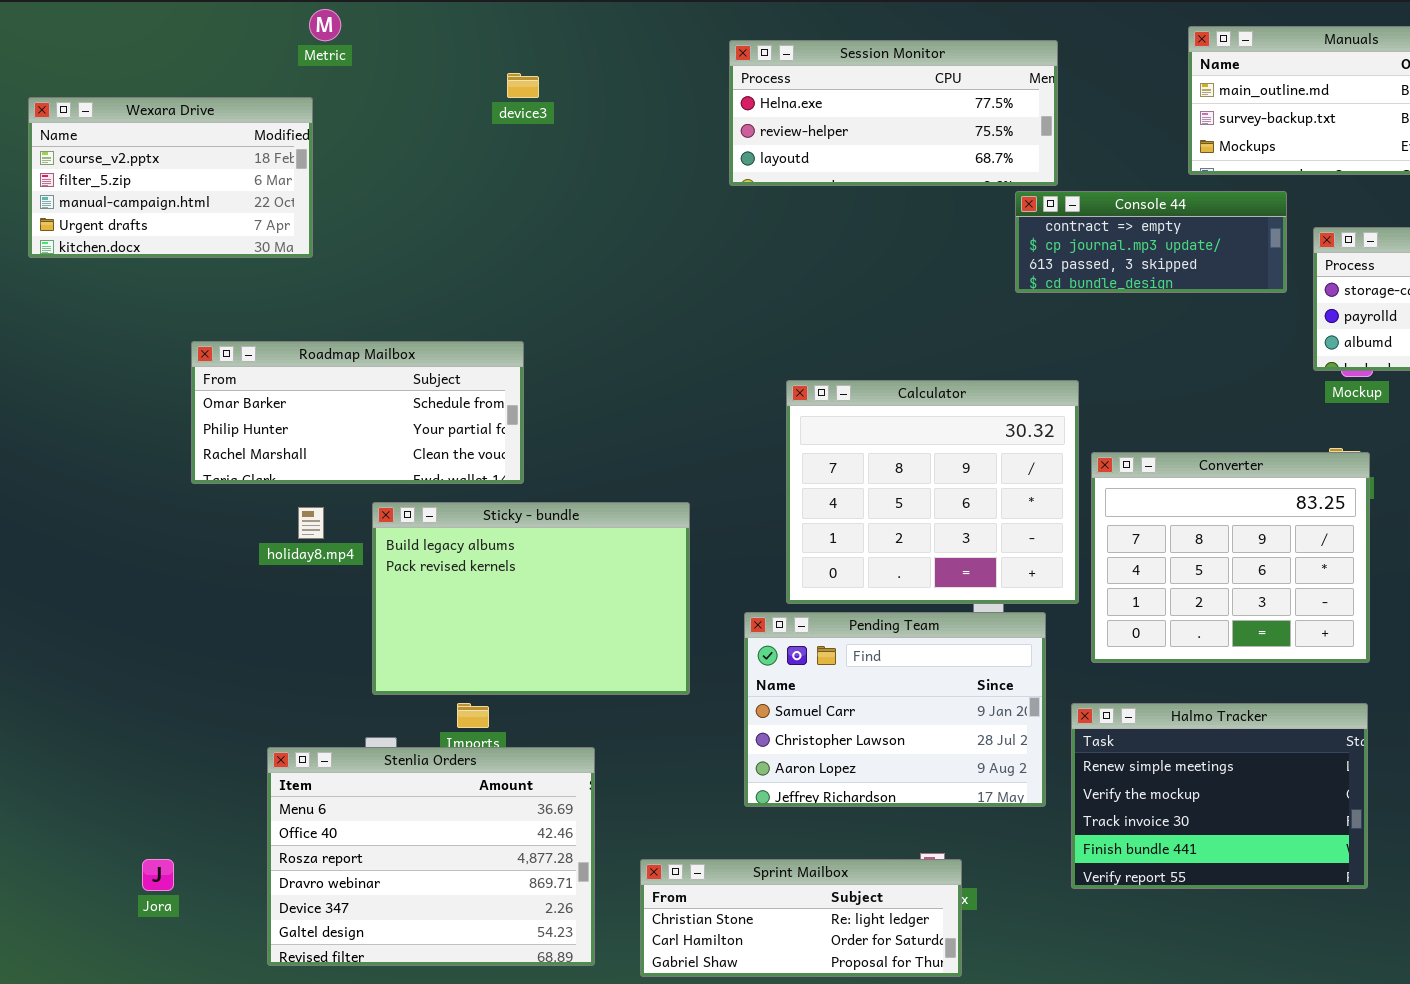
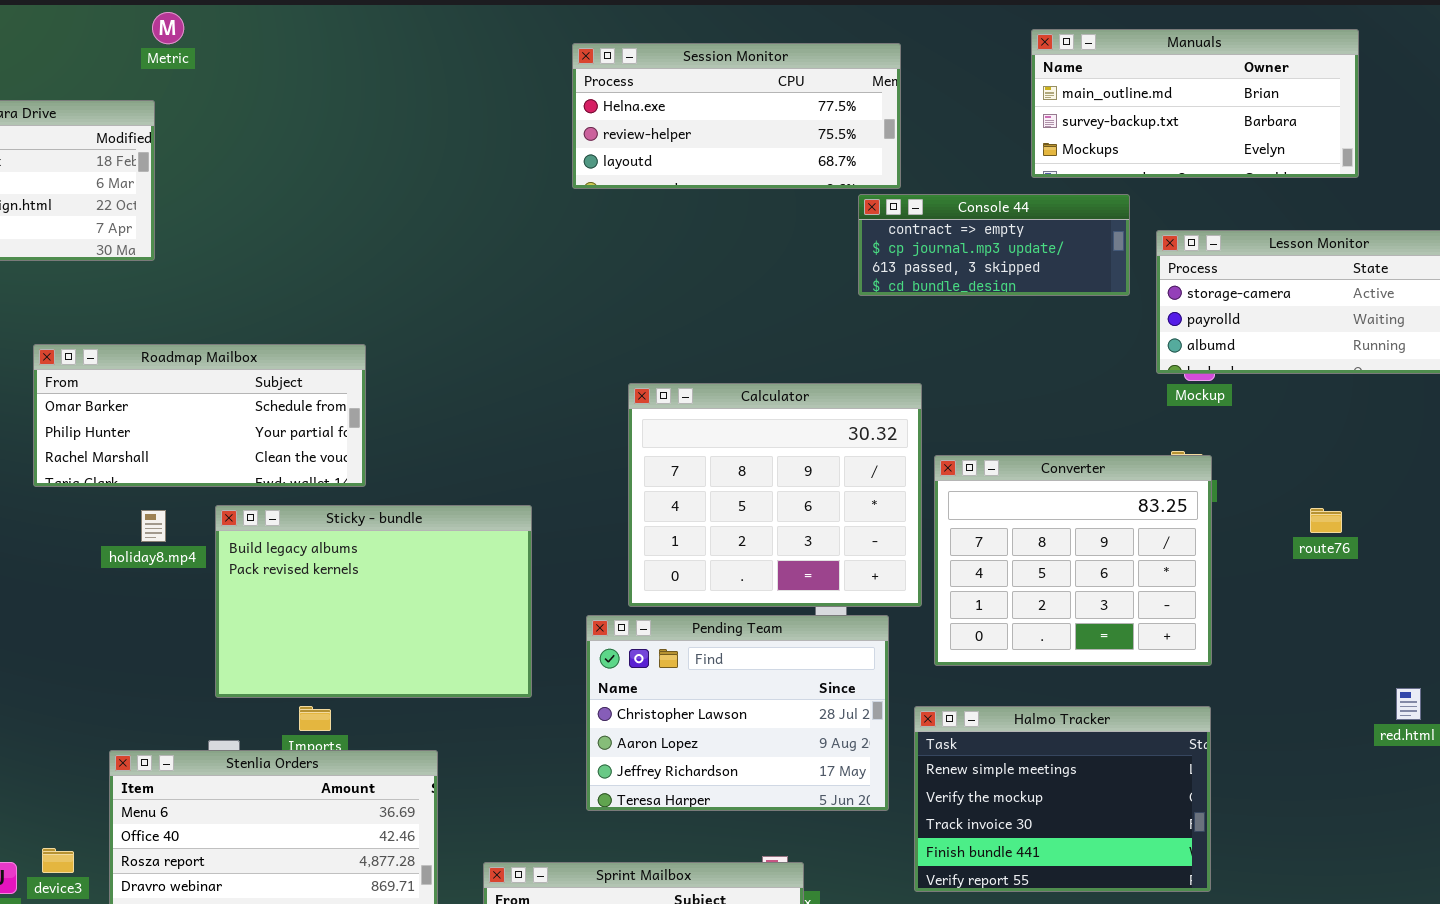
device3: [507,73,539,98] -> [42,848,74,873], moved
Pending Team: [744,612,1046,807] -> [586,615,889,811], scrolled down 1 row

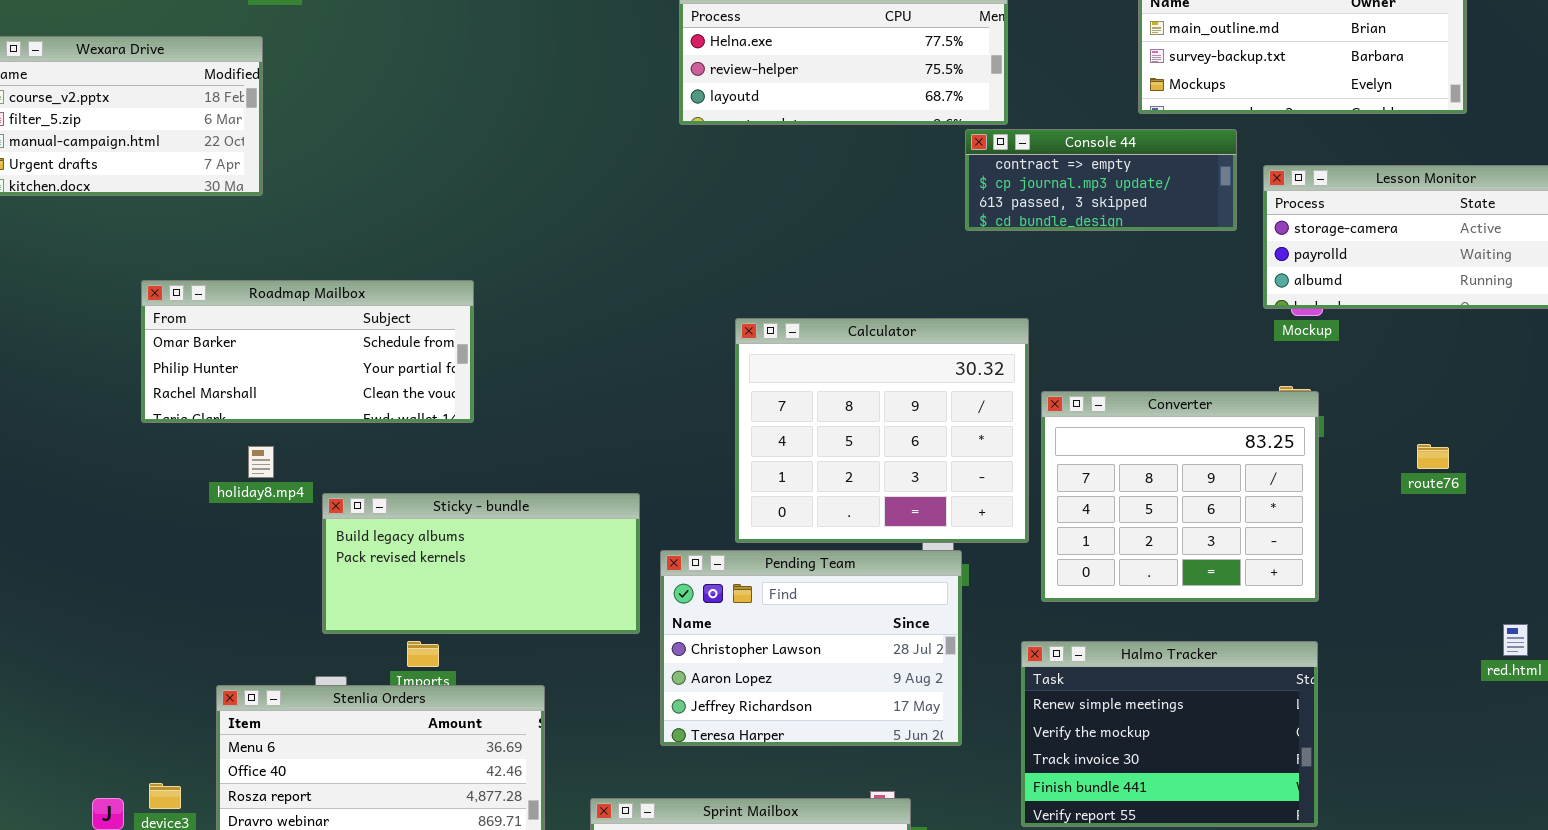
Sticky - bundle: [215,505,532,698] -> [322,493,640,634], resized
Pending Team: [586,615,889,811] -> [660,550,962,746], moved

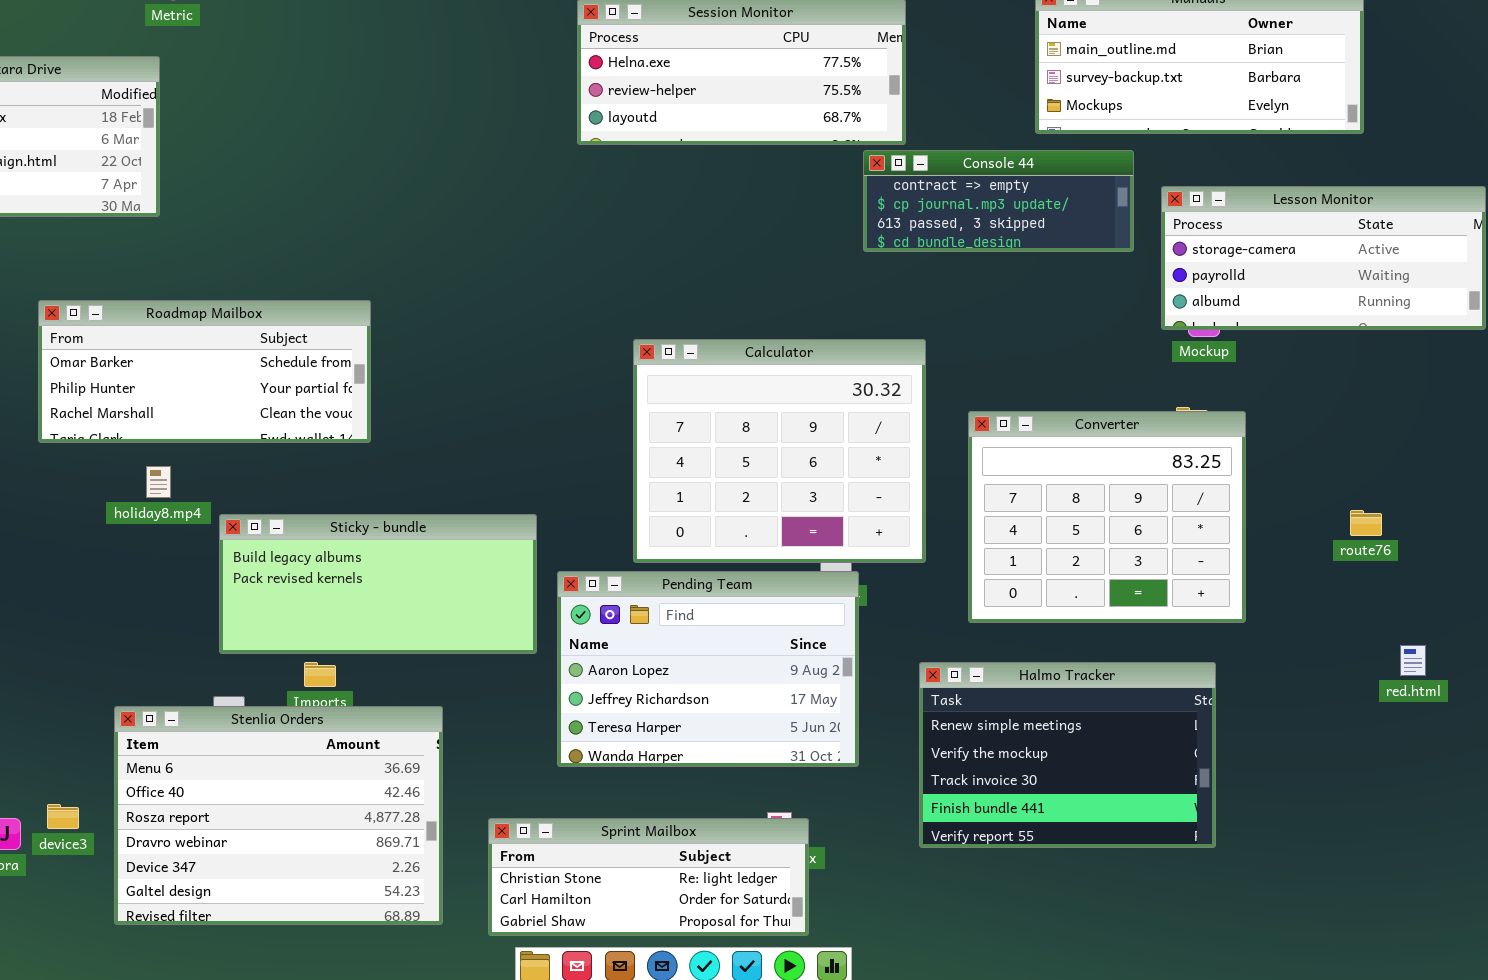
Converter: [1041,391,1319,602] -> [968,411,1246,623], moved
route76: [1417,444,1449,469] -> [1350,510,1382,536], moved
Pending Team: [660,550,962,746] -> [557,571,859,767], scrolled down 1 row

